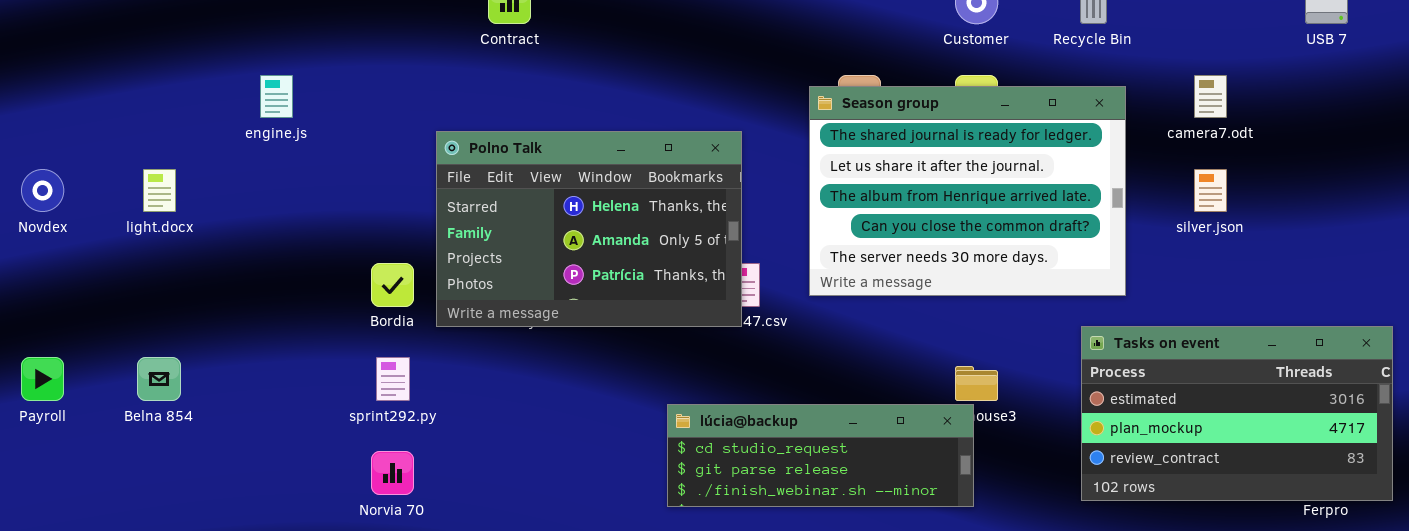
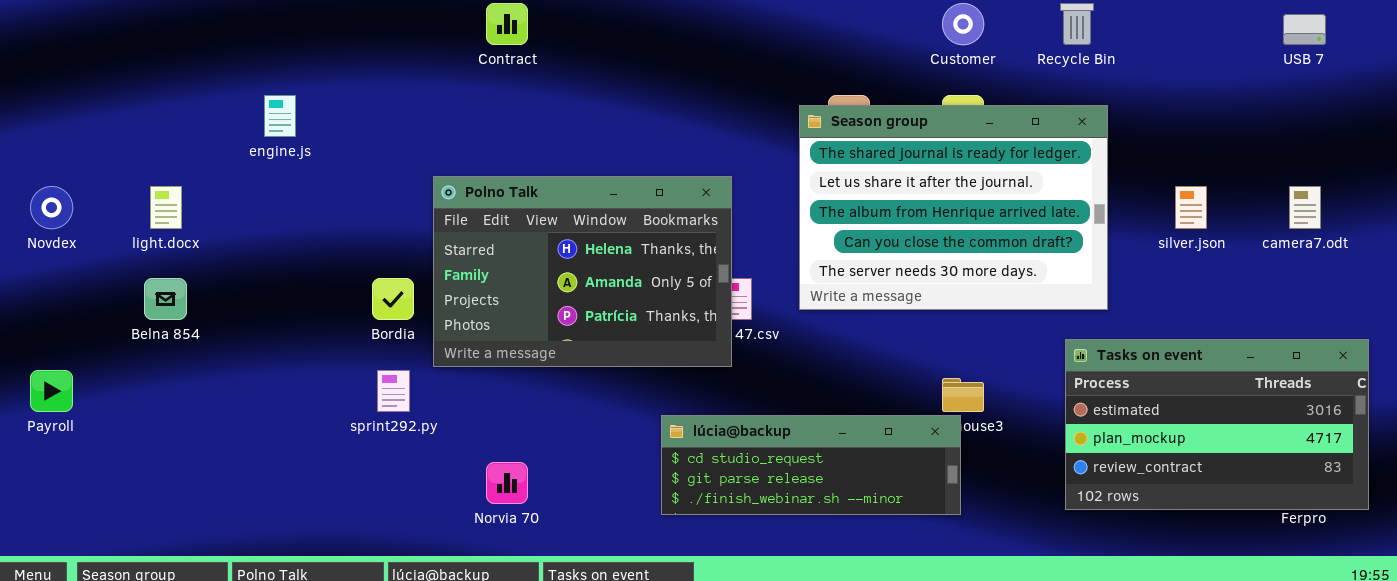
camera7.odt: [1194,75,1227,118] -> [1289,186,1321,229], moved
Polno Talk: [436,131,742,327] -> [433,176,732,367], moved
Belna 854: [137,357,181,401] -> [144,278,187,320], moved
Norvia 70: [371,451,414,495] -> [486,462,528,504], moved

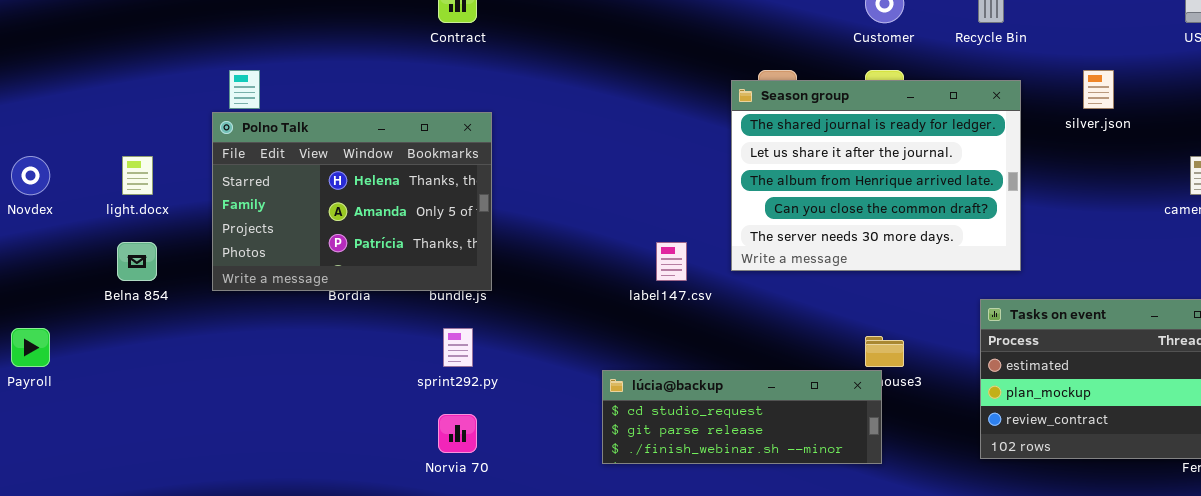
Polno Talk: [433,176,732,367] -> [212,112,492,291], moved
silver.json: [1175,186,1207,229] -> [1083,70,1114,109], moved
sprint292.py: [377,370,410,412] -> [443,328,473,367], moved

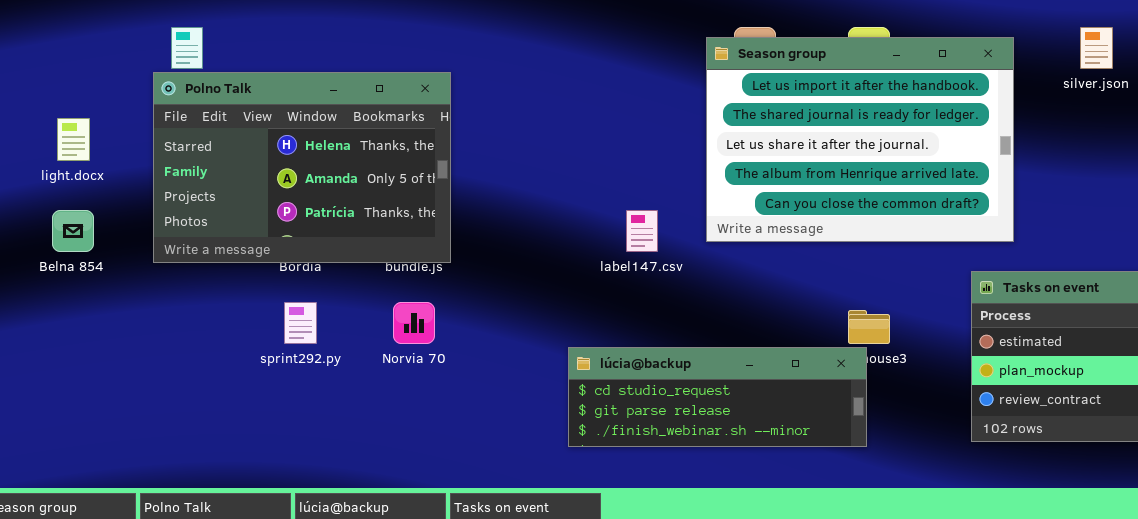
Season group: [731,80,1021,271] -> [706,37,1014,242], scrolled up 1 row
sprint292.py: [443,328,473,367] -> [284,302,317,344], moved
Norvia 70: [438,414,477,453] -> [393,302,435,344], moved

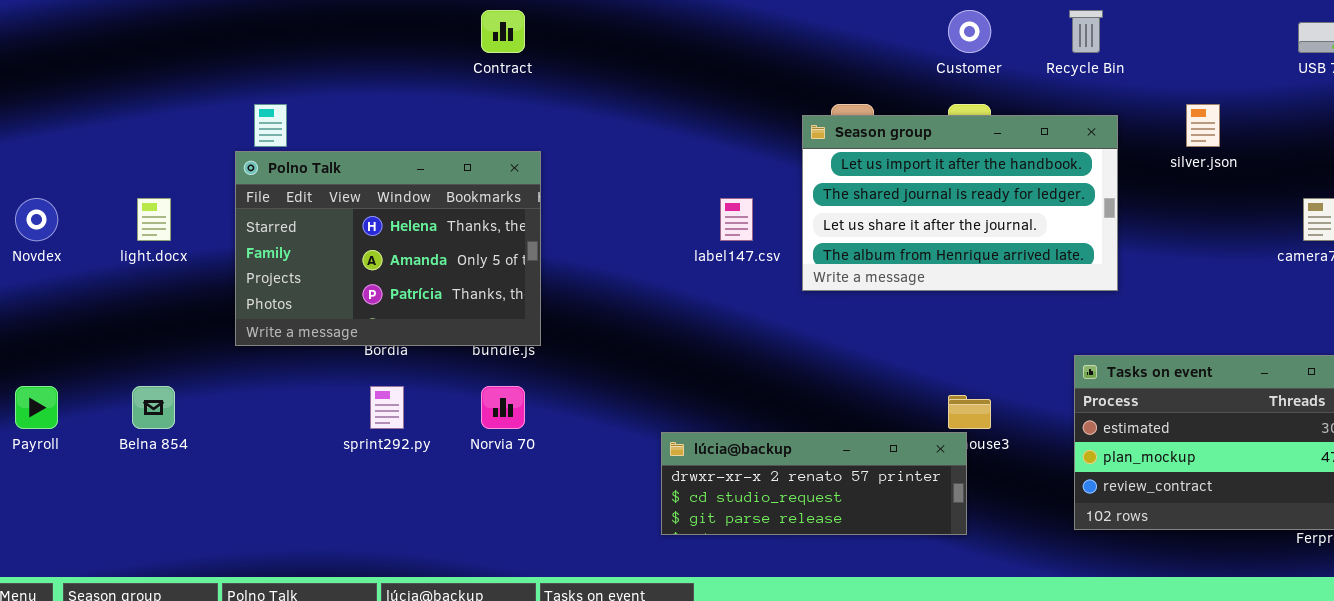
Season group: [706,37,1014,242] -> [802,115,1118,291], resized
Belna 854: [52,210,94,252] -> [132,386,175,429], moved
label147.csv: [626,210,658,252] -> [720,198,753,241], moved
lúcia@backup: [568,347,867,447] -> [661,432,967,535], scrolled up 1 row

